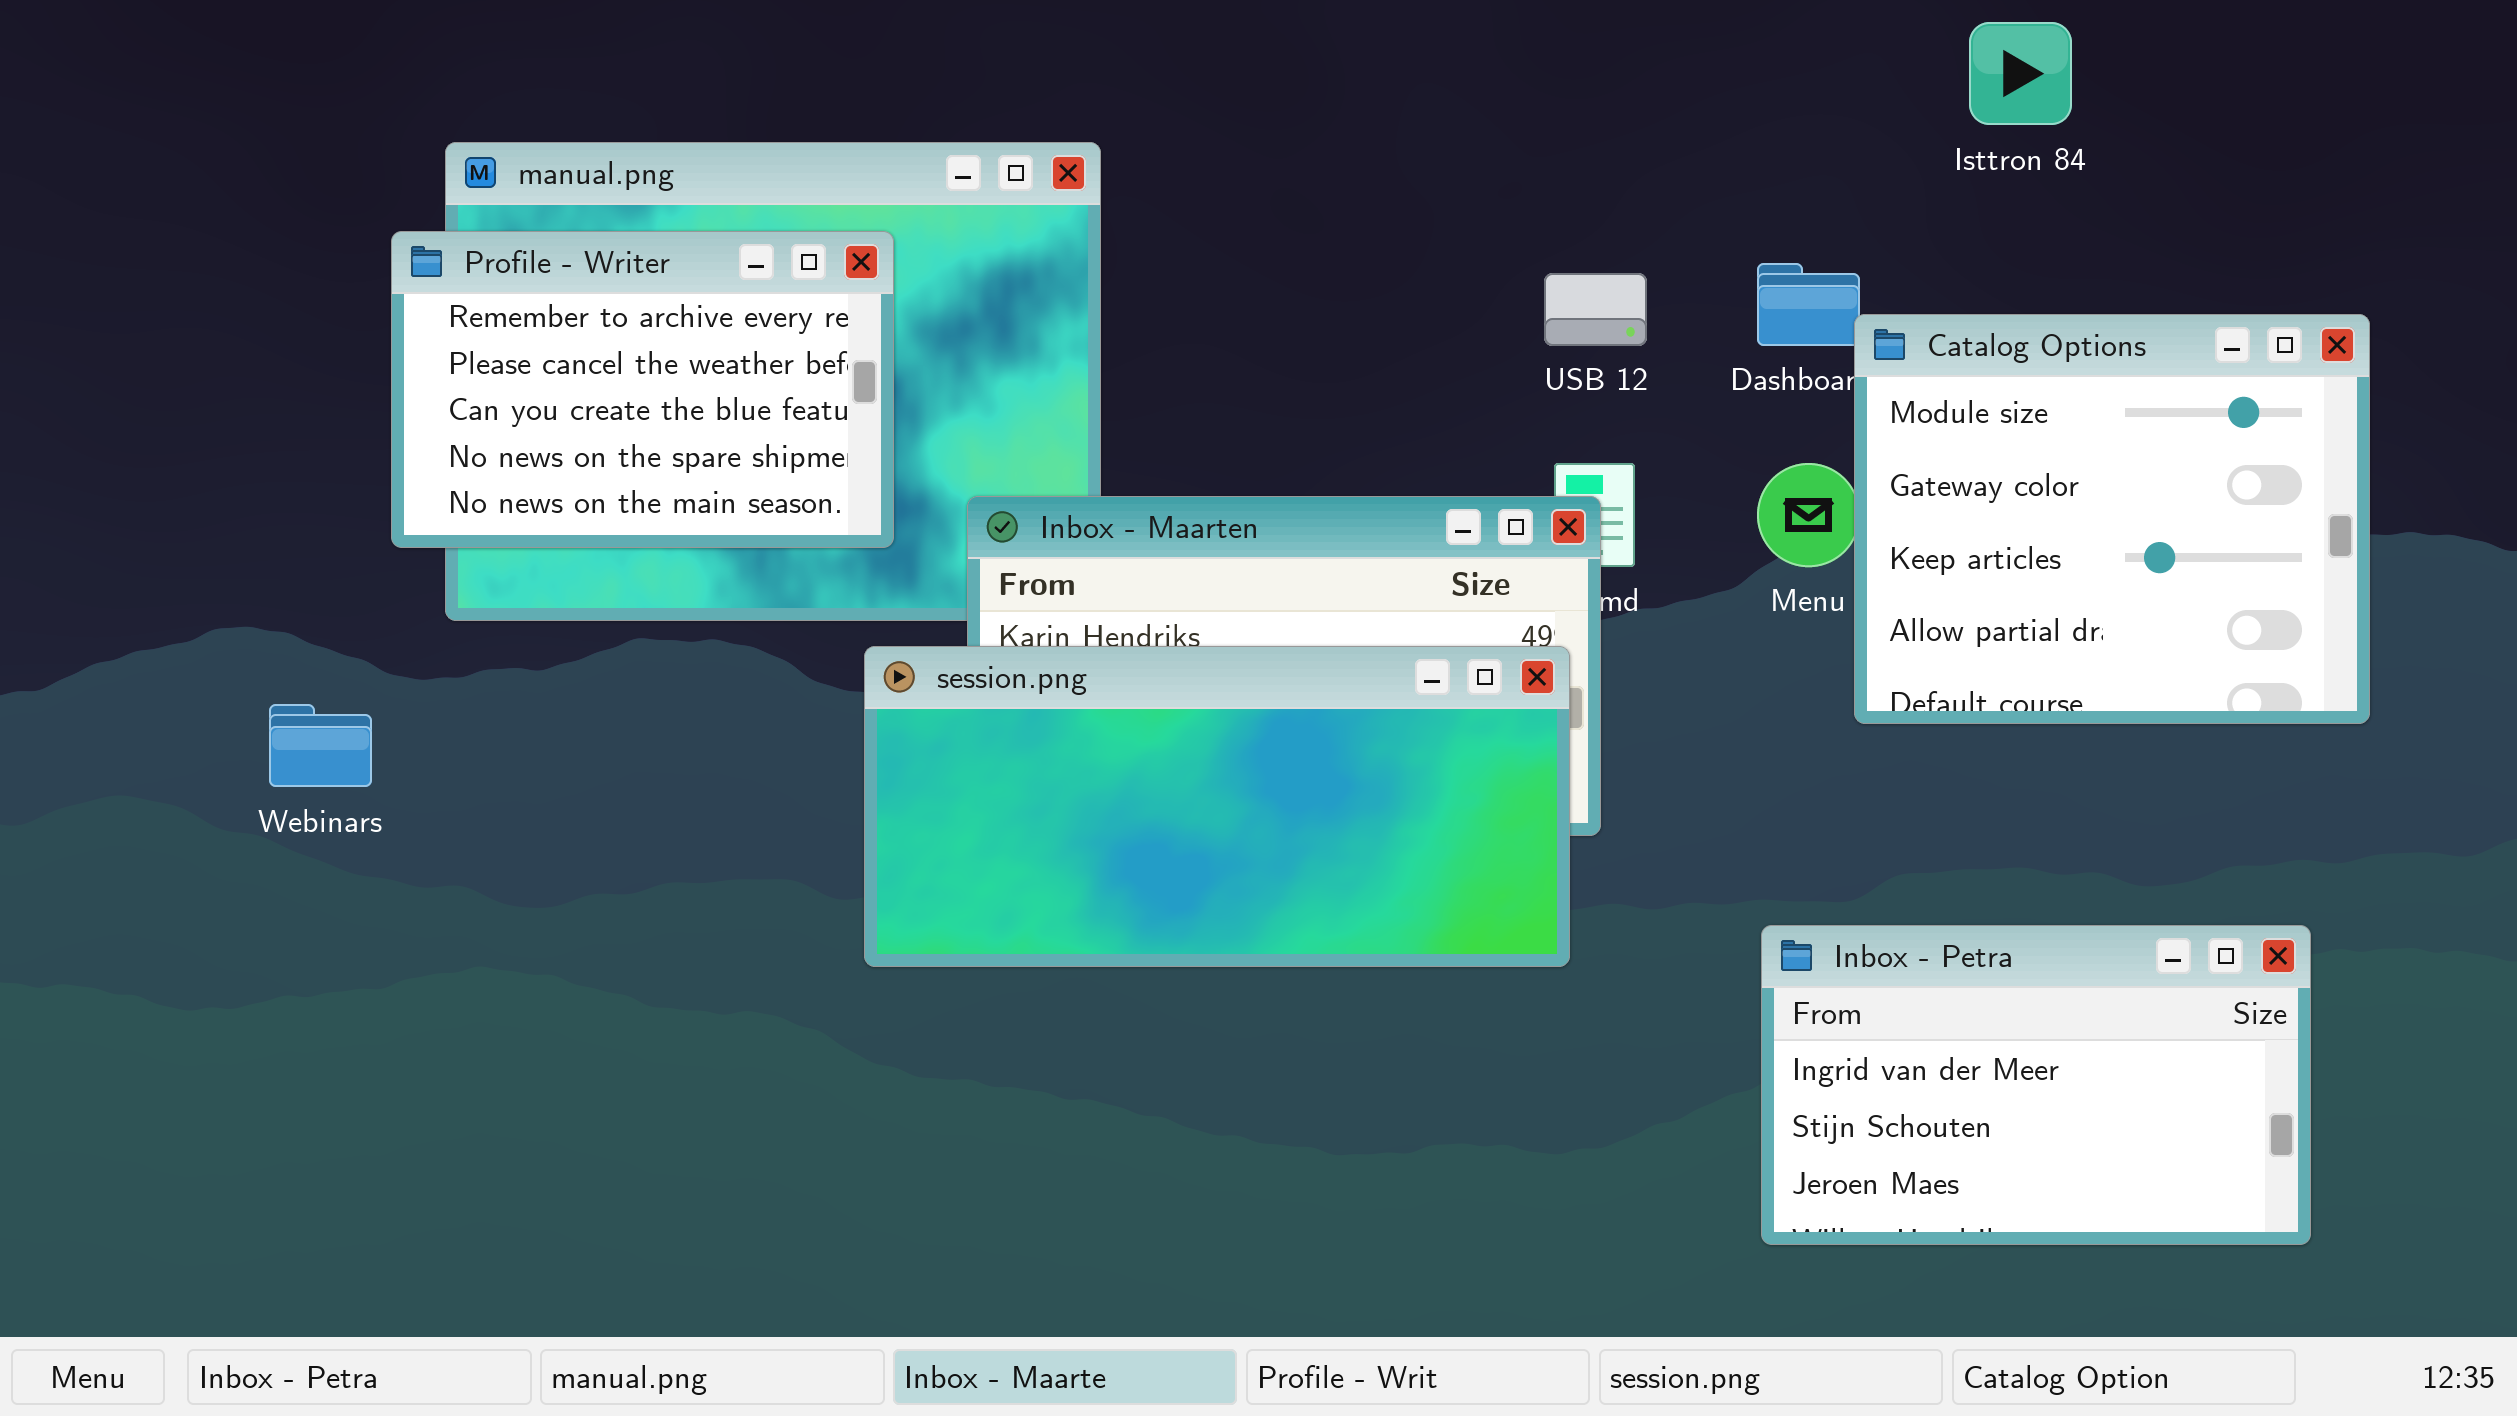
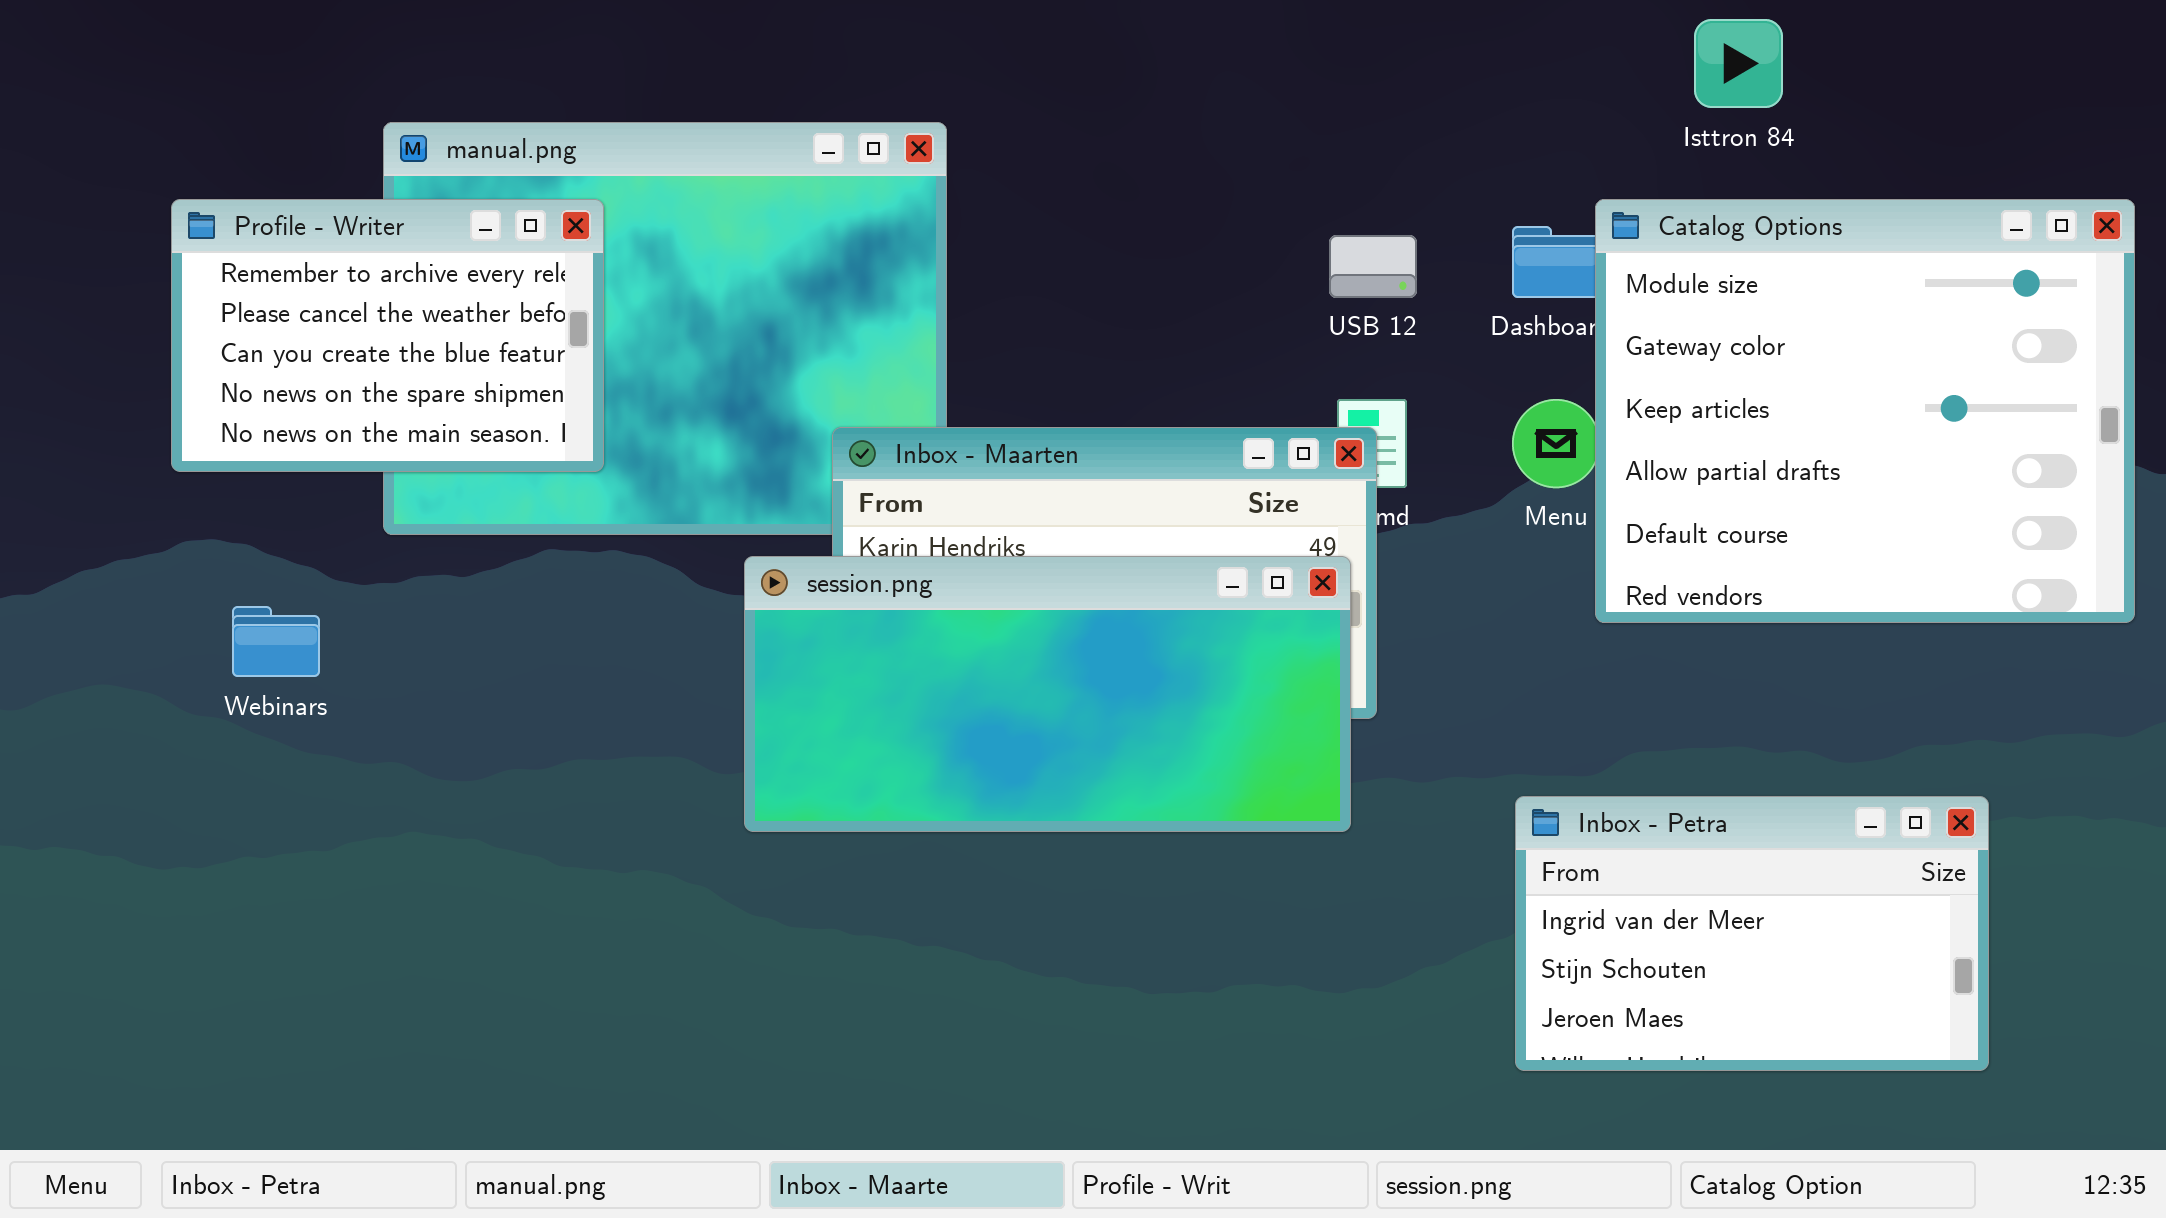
Profile - Writer: [391,231,894,548] -> [171,199,604,472], moved
Catalog Options: [1854,314,2370,724] -> [1595,199,2135,623], resized

